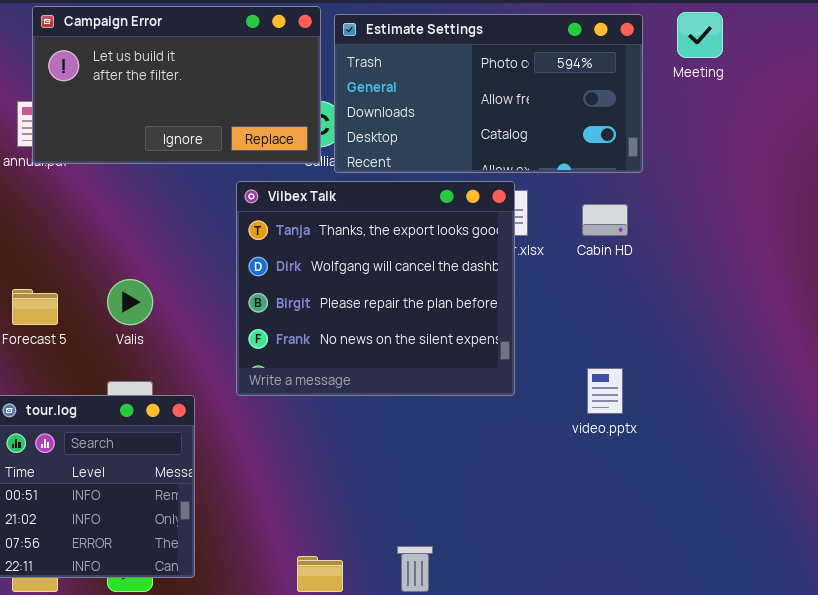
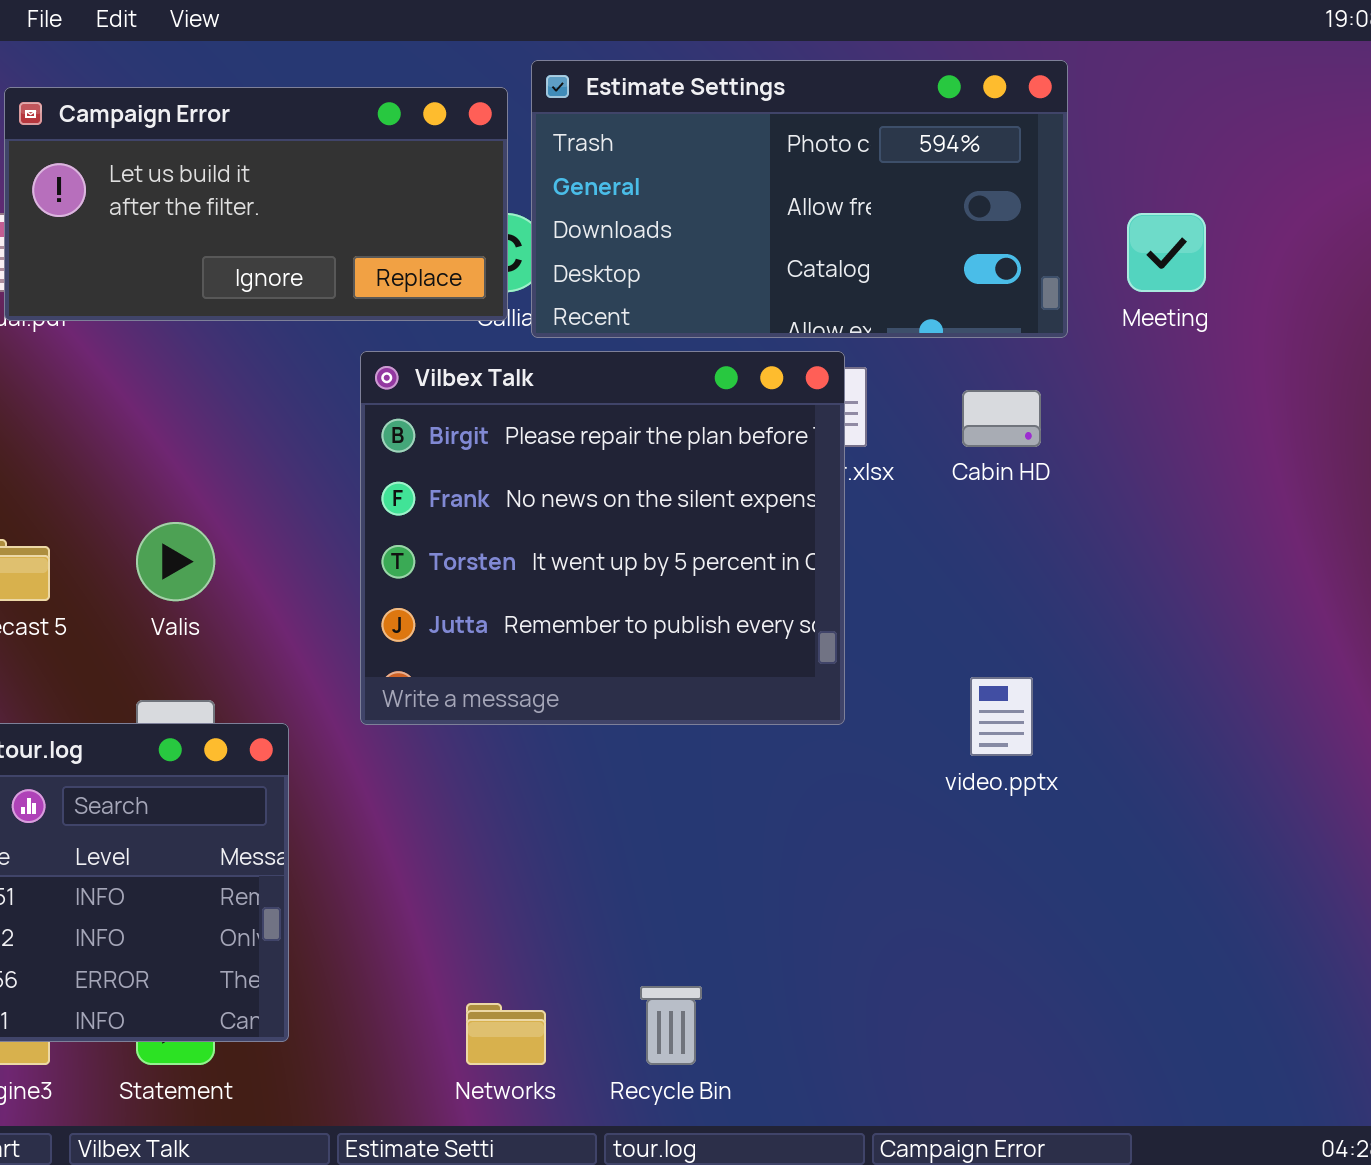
Campaign Error: [32,6,321,164] -> [4,87,508,321], resized
Meeting: [677,12,723,58] -> [1127,213,1206,292], moved
Vilbex Talk: [236,181,515,396] -> [360,351,845,725], scrolled down 2 rows

